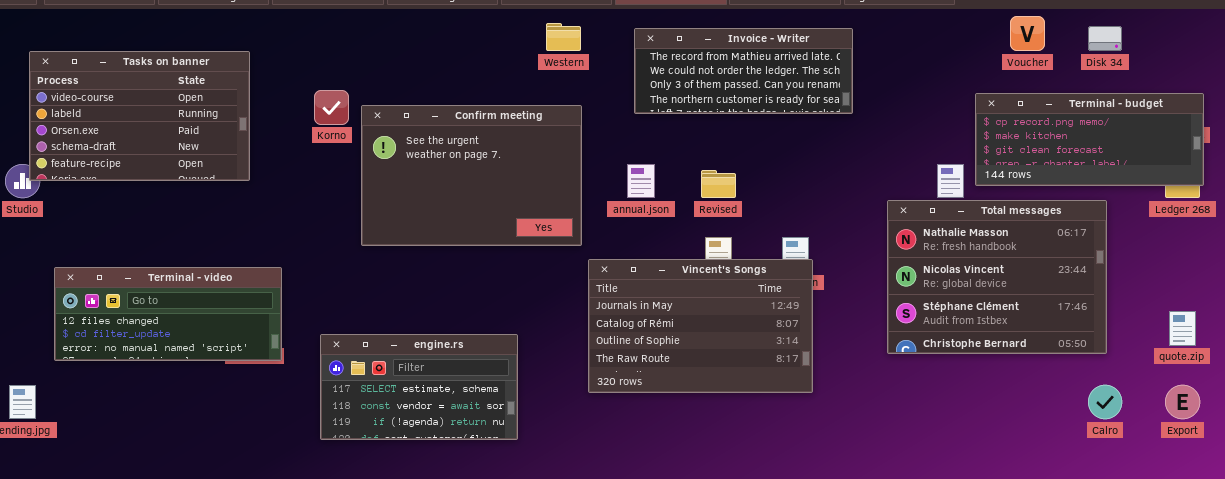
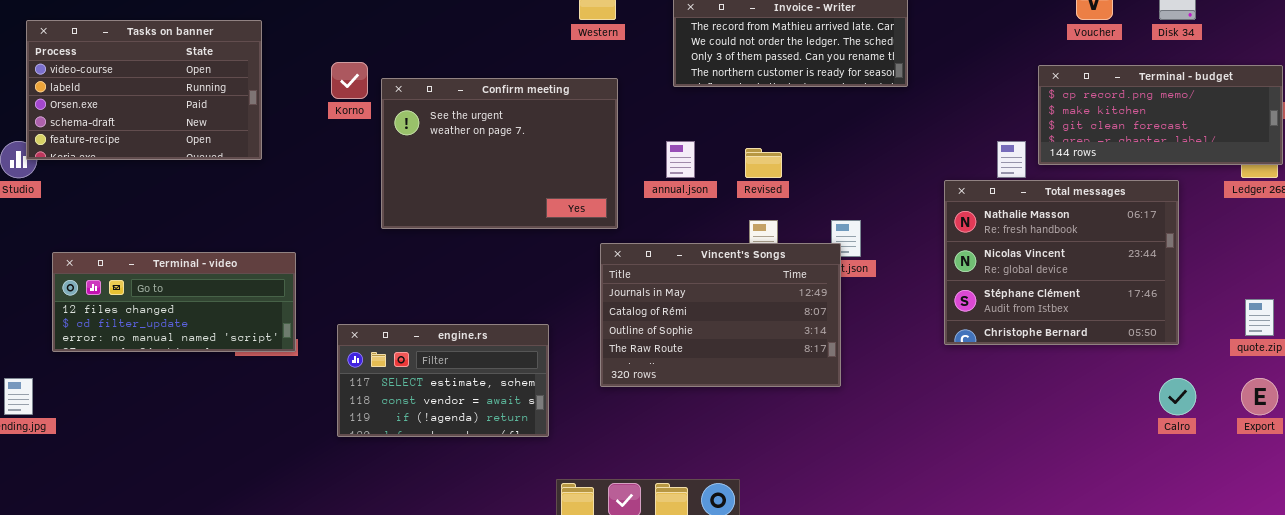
Vincent's Songs: [588,259,813,393] -> [600,243,841,387], moved

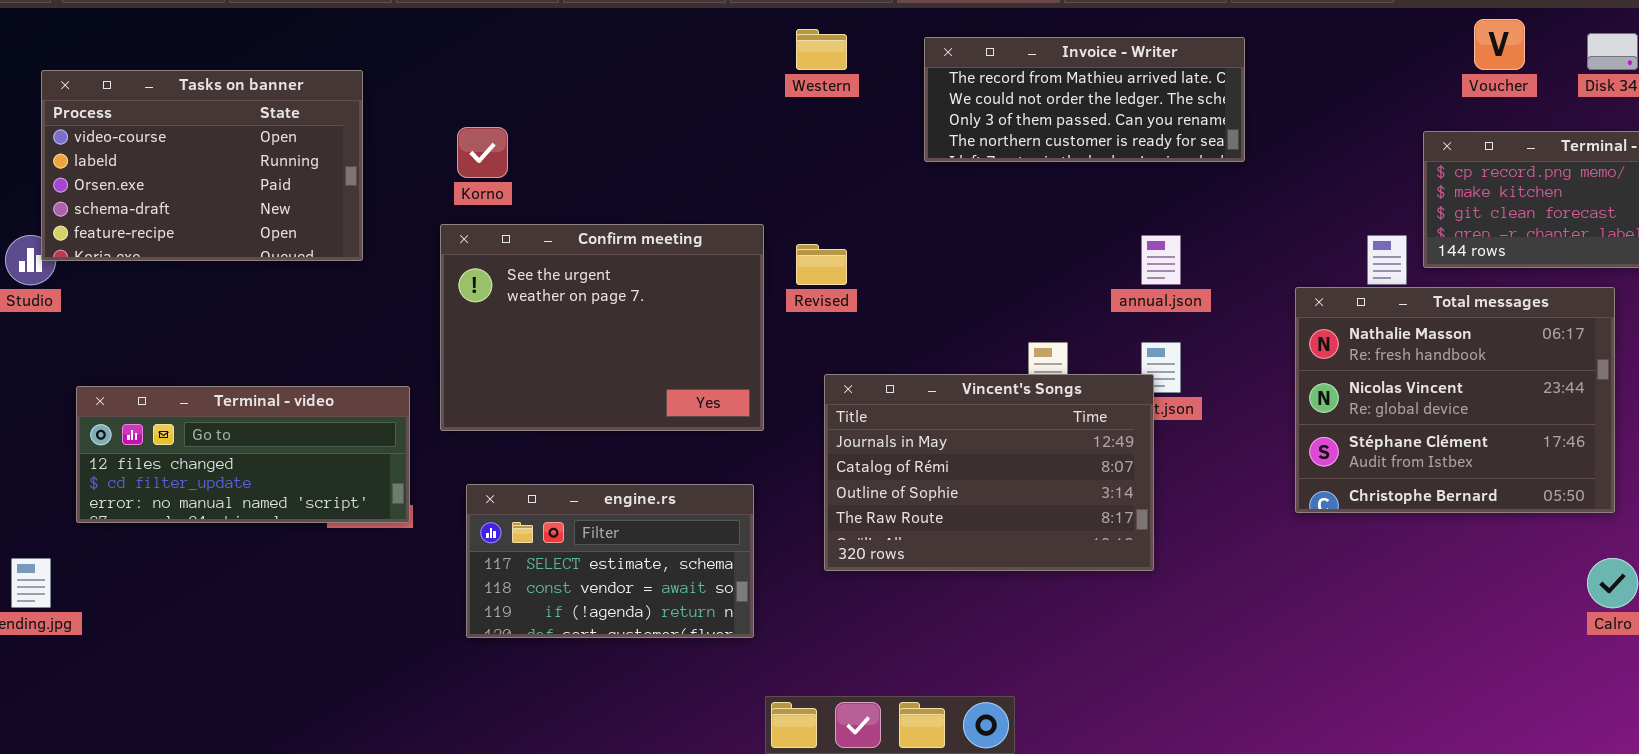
Confirm meeting: [381,78,618,229] -> [440,224,764,431], moved
annual.json: [666,141,695,178] -> [1141,235,1181,285], moved
Revised: [745,148,782,178] -> [796,244,847,285], moved

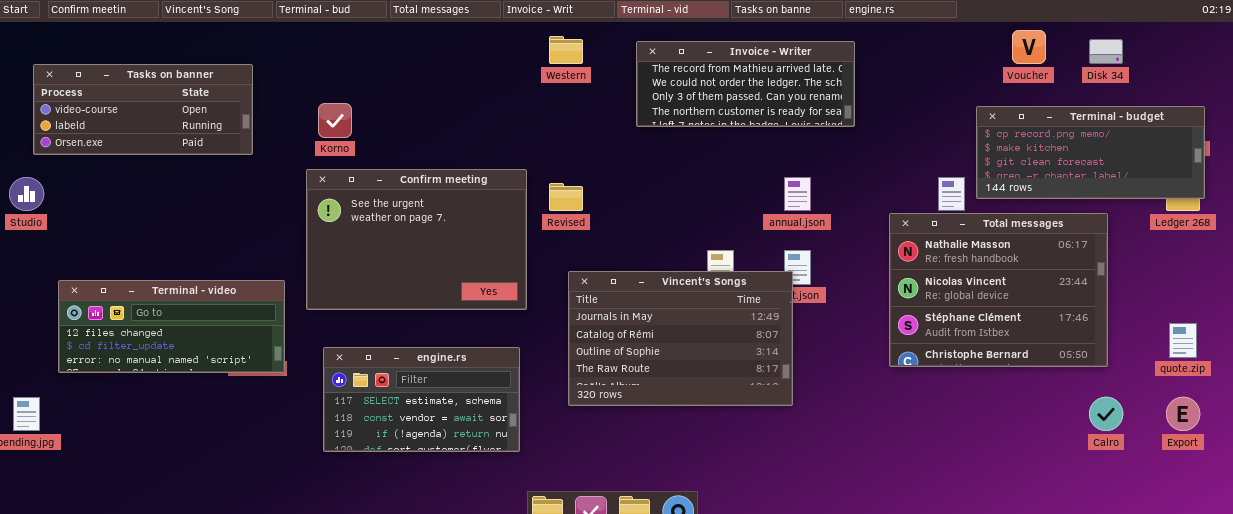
Tasks on banner: [41,70,363,261] -> [33,64,253,155], resized

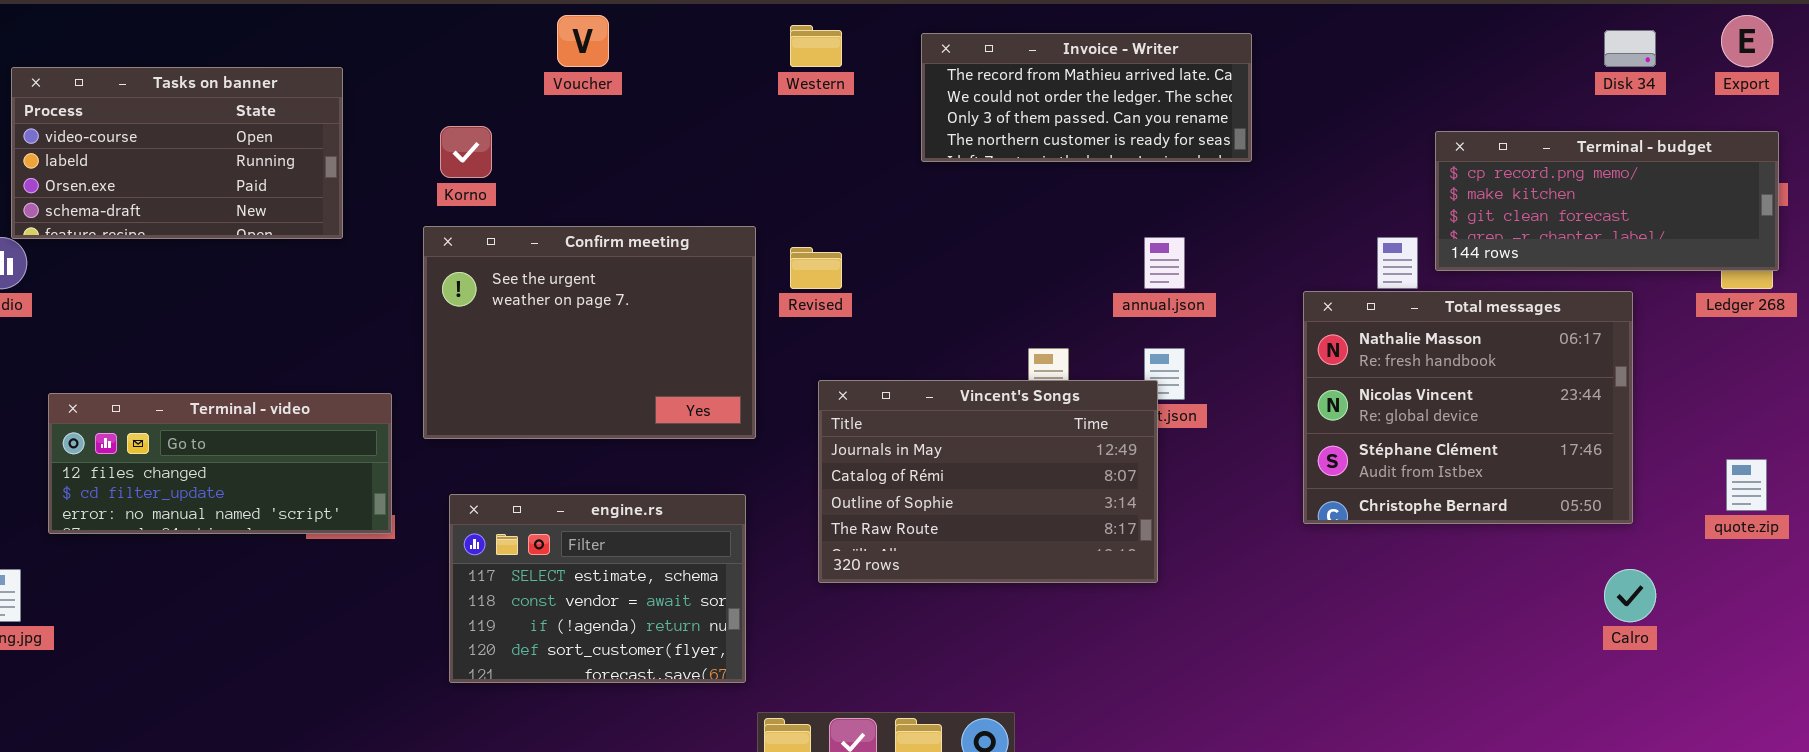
Voucher: [1012,30,1046,64] -> [557,15,609,67], moved
Tasks on banner: [33,64,253,155] -> [11,67,343,239], resized
engine.rs: [323,347,520,452] -> [449,494,746,683], resized
Export: [1166,397,1200,431] -> [1721,15,1773,67], moved

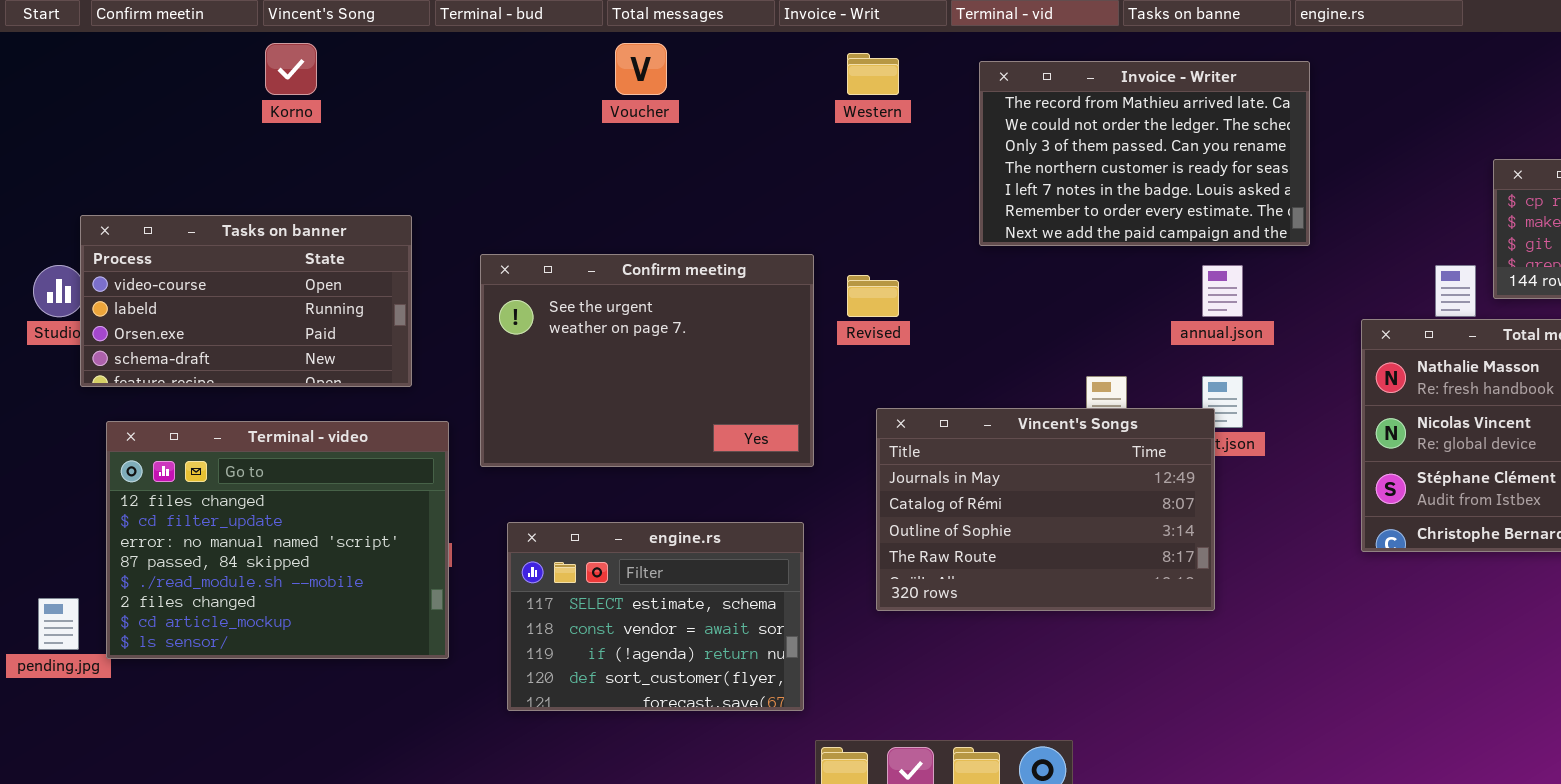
Invoice - Writer: [921,33,1252,162] -> [979,61,1310,246], resized
Tasks on banner: [11,67,343,239] -> [80,215,412,387], moved
Korno: [440,126,492,178] -> [265,43,317,95], moved
Terminal - video: [48,393,392,534] -> [106,421,449,659], resized

